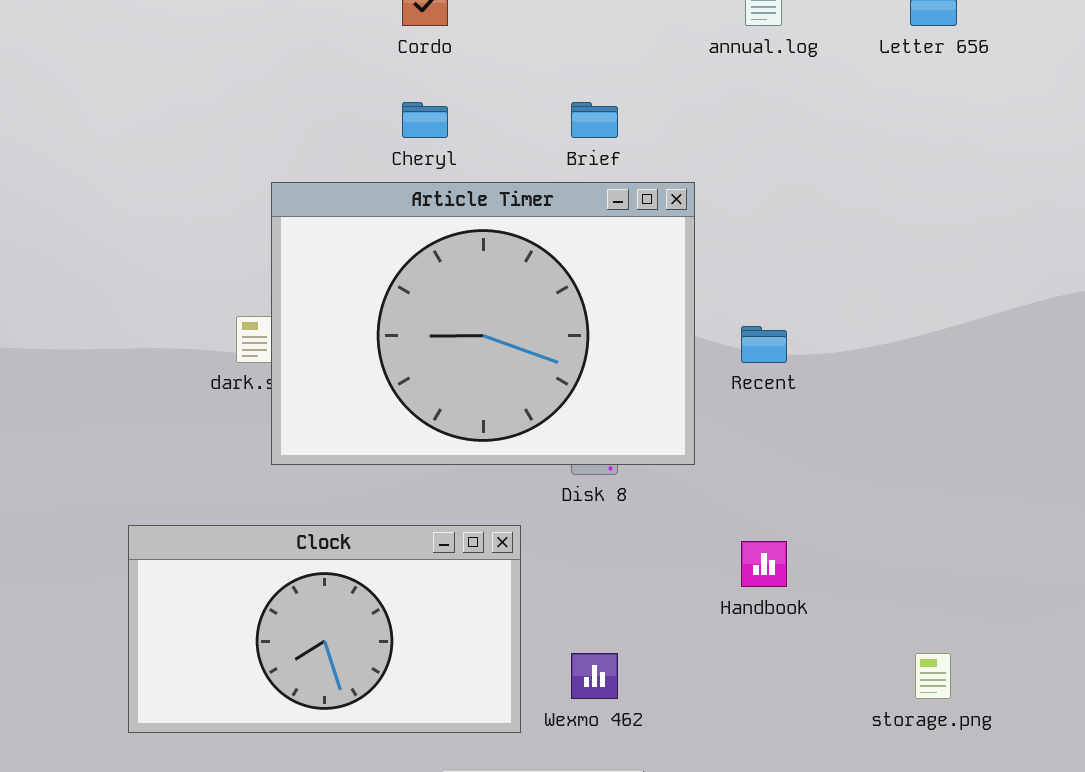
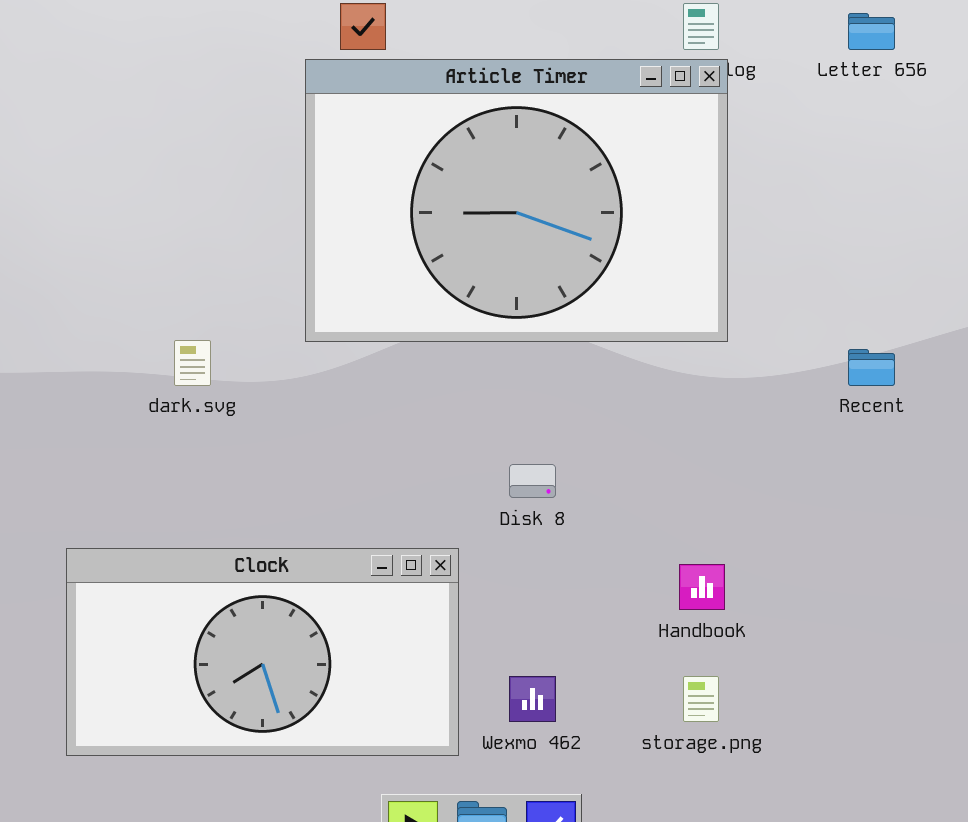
Article Timer: [271,182,695,465] -> [305,59,728,342], moved
Recent: [741,326,787,363] -> [848,349,895,386], moved
storage.png: [915,653,951,699] -> [683,676,719,722], moved

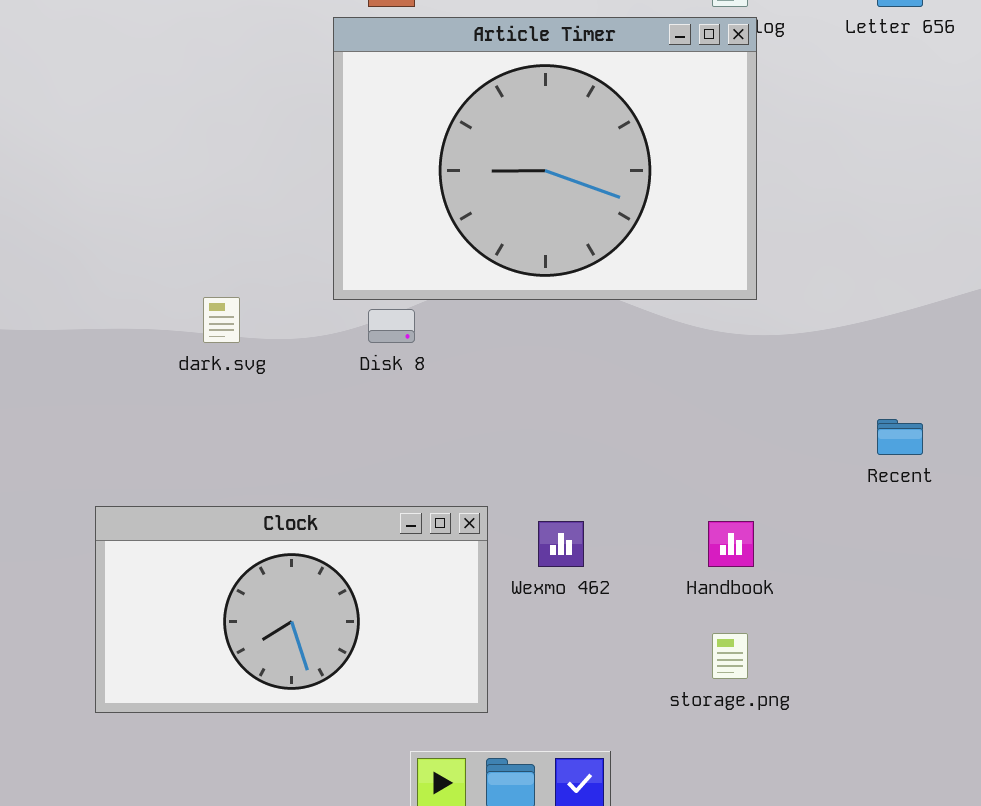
Recent: [848,349,895,386] -> [877,419,923,455], moved
Disk 8: [509,464,556,498] -> [368,309,415,343], moved
Wexmo 462: [509,676,556,722] -> [538,521,584,567], moved

